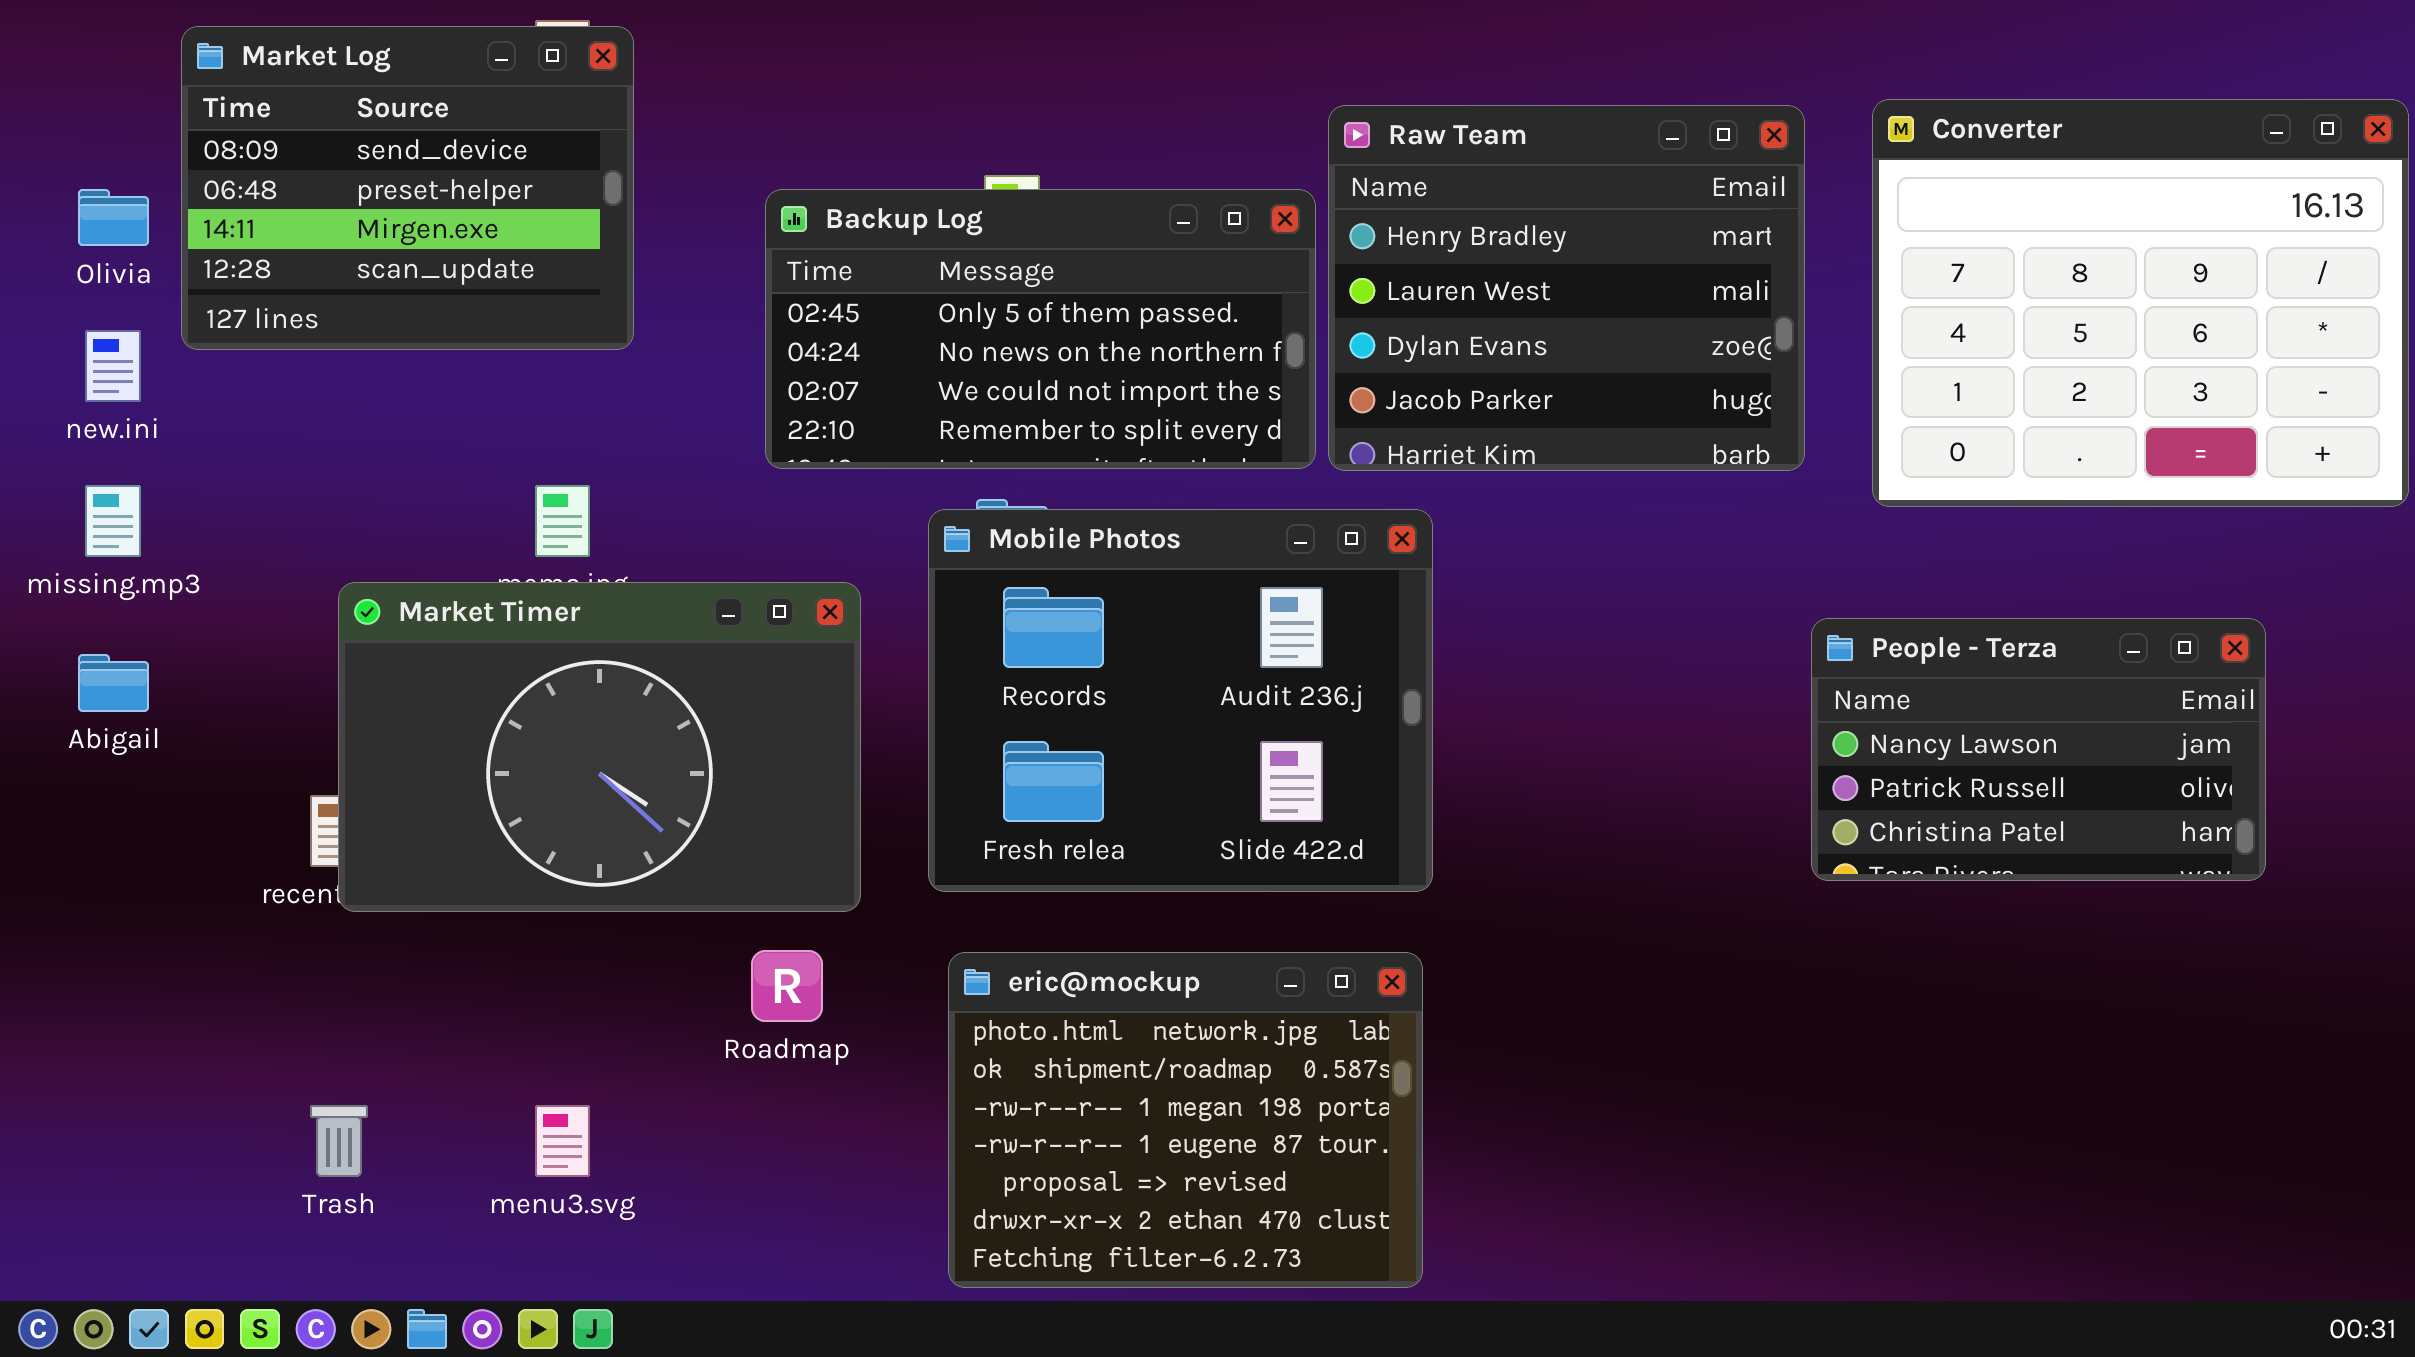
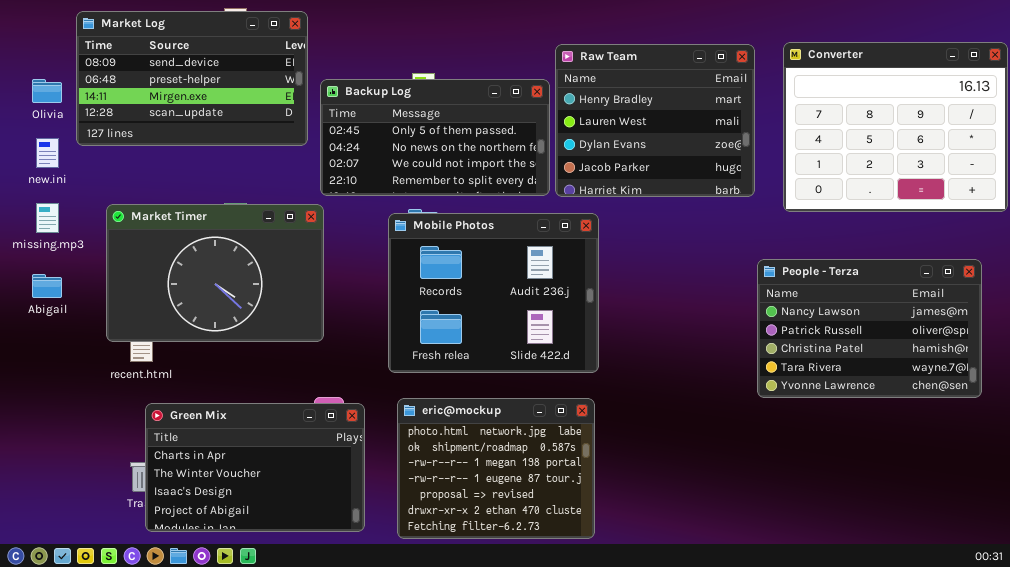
Market Log: [181,26,634,350] -> [76,11,308,146], resized
Market Timer: [338,582,861,912] -> [106,204,324,342], moved
People - Terza: [1811,618,2266,881] -> [757,259,982,398], resized
Green Mix: none -> [145,403,365,532], opened

